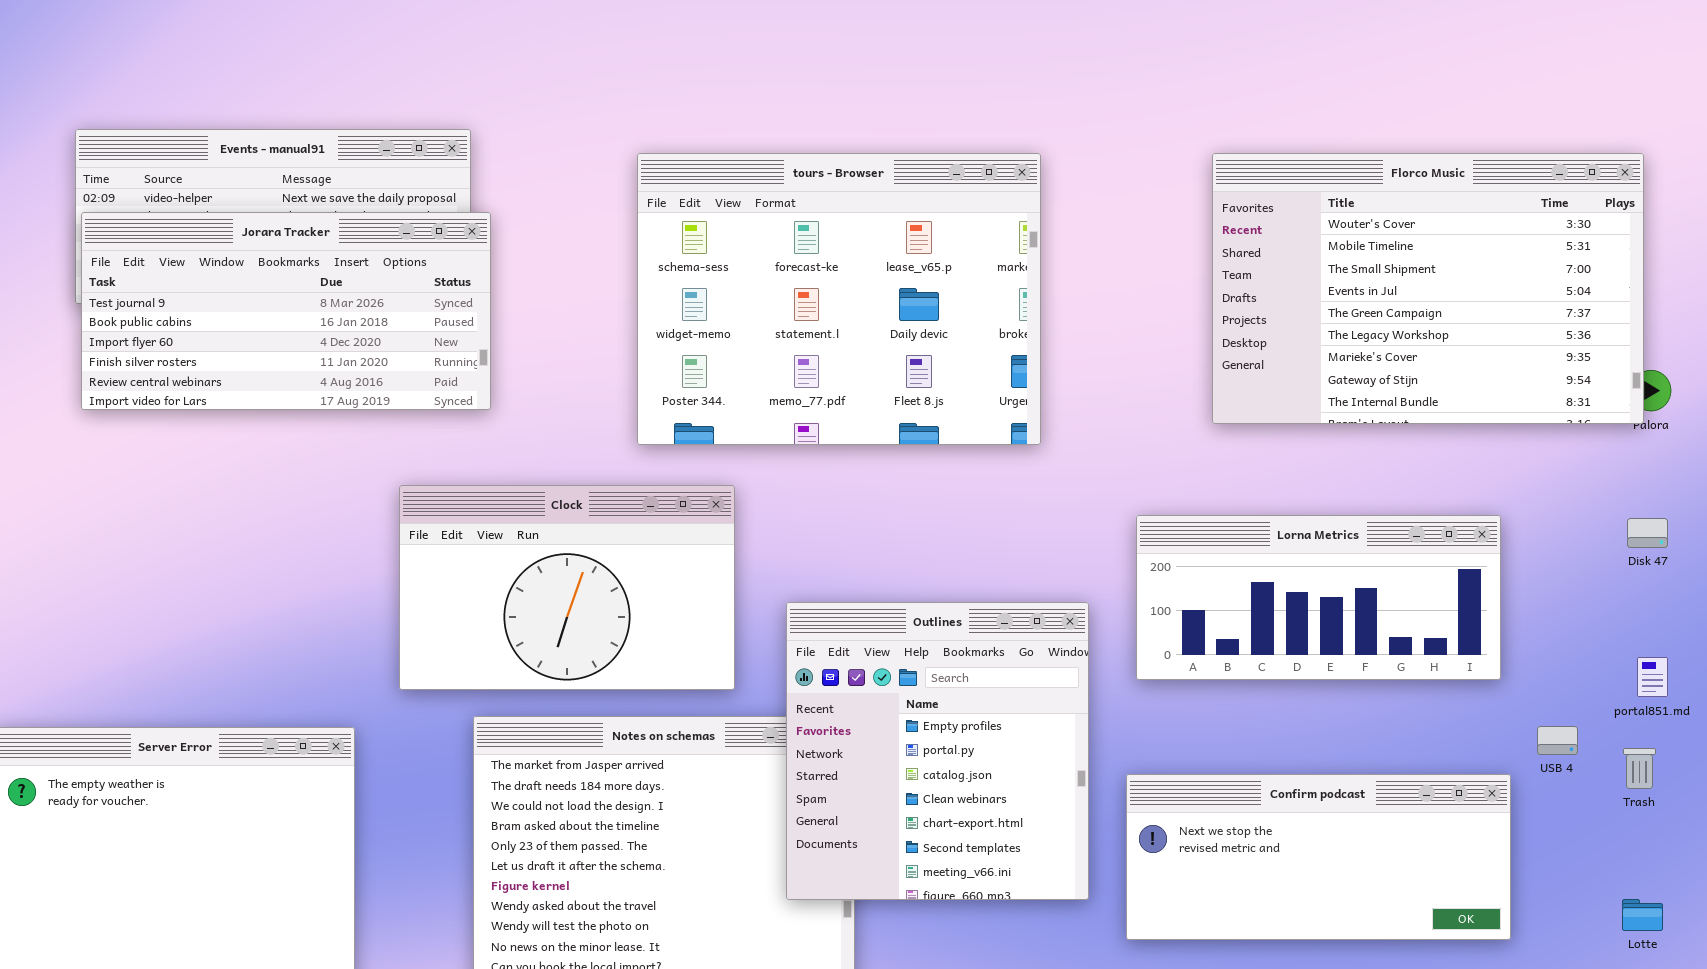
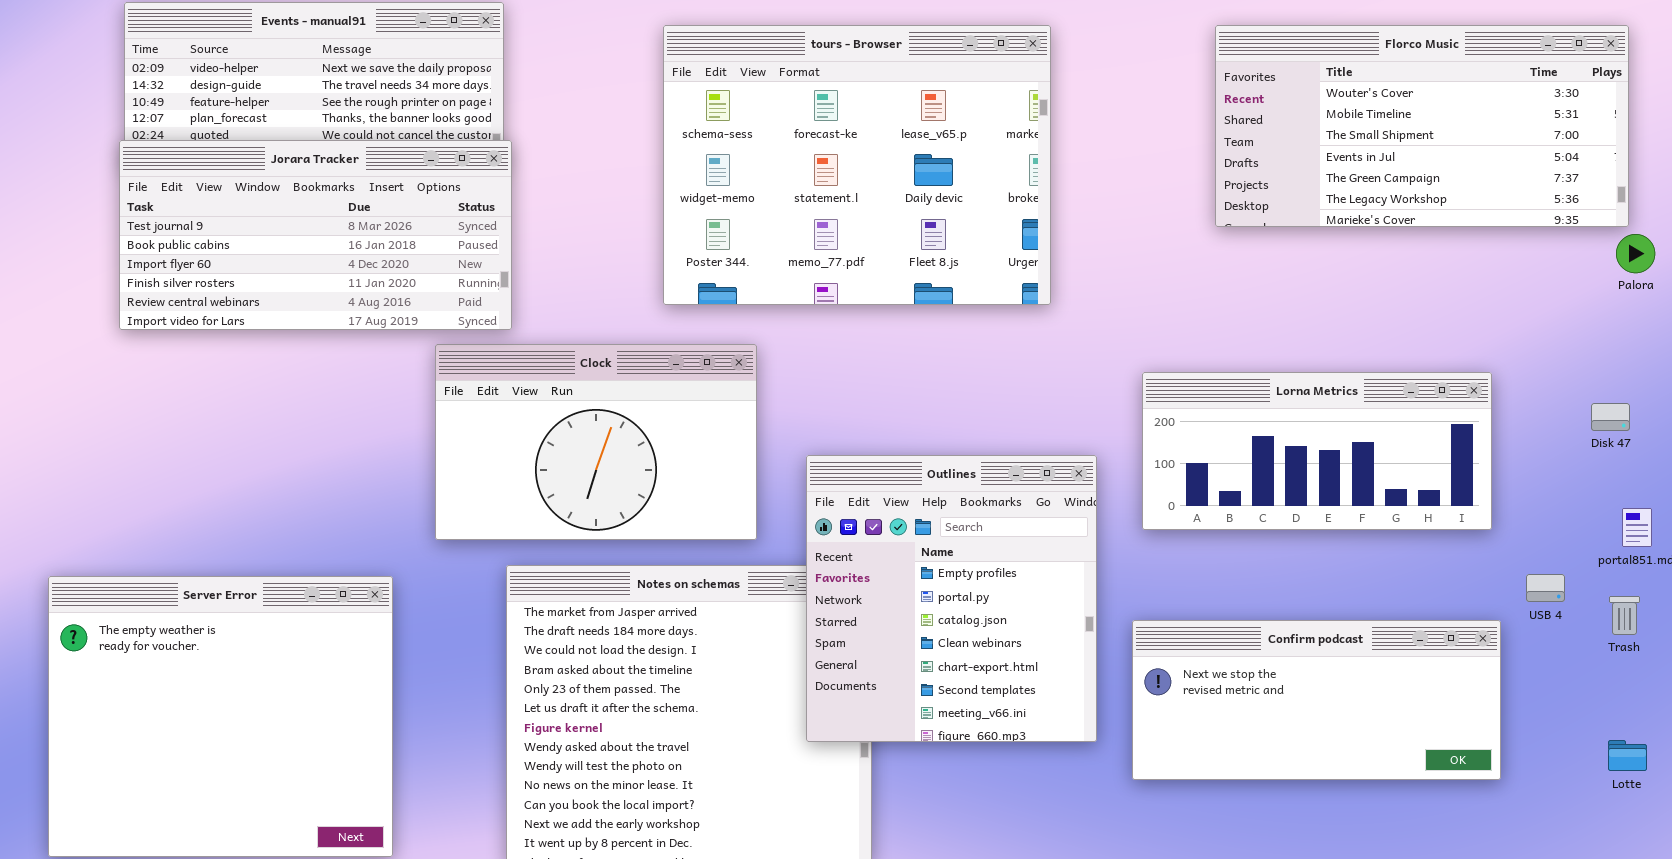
Florco Music: [1212,153,1644,424] -> [1215,25,1629,227], resized
Jorara Tracker: [81,212,491,410] -> [119,140,512,330], moved
Disk 47: [1627,518,1668,548] -> [1591,403,1630,431], moved

